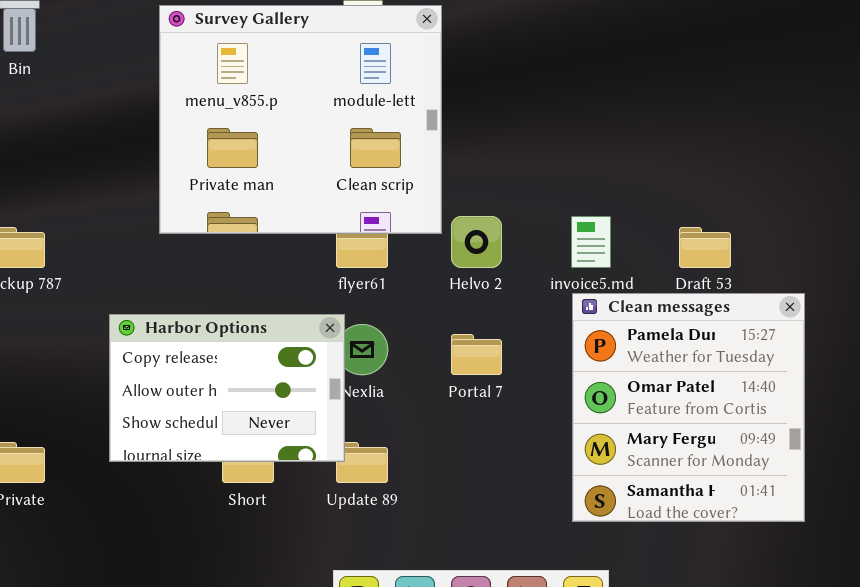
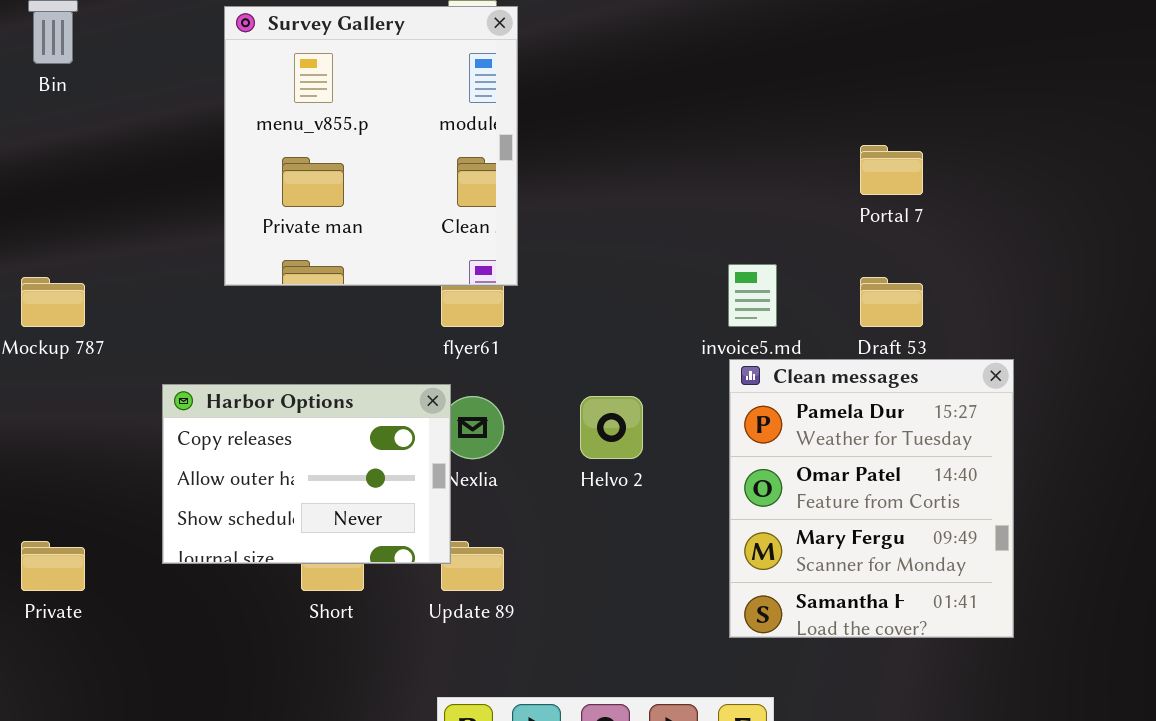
Survey Gallery: [159,5,442,234] -> [224,6,518,286], resized
Helvo 2: [451,216,502,268] -> [580,396,643,459], moved
Portal 7: [451,334,502,375] -> [860,145,923,195], moved

